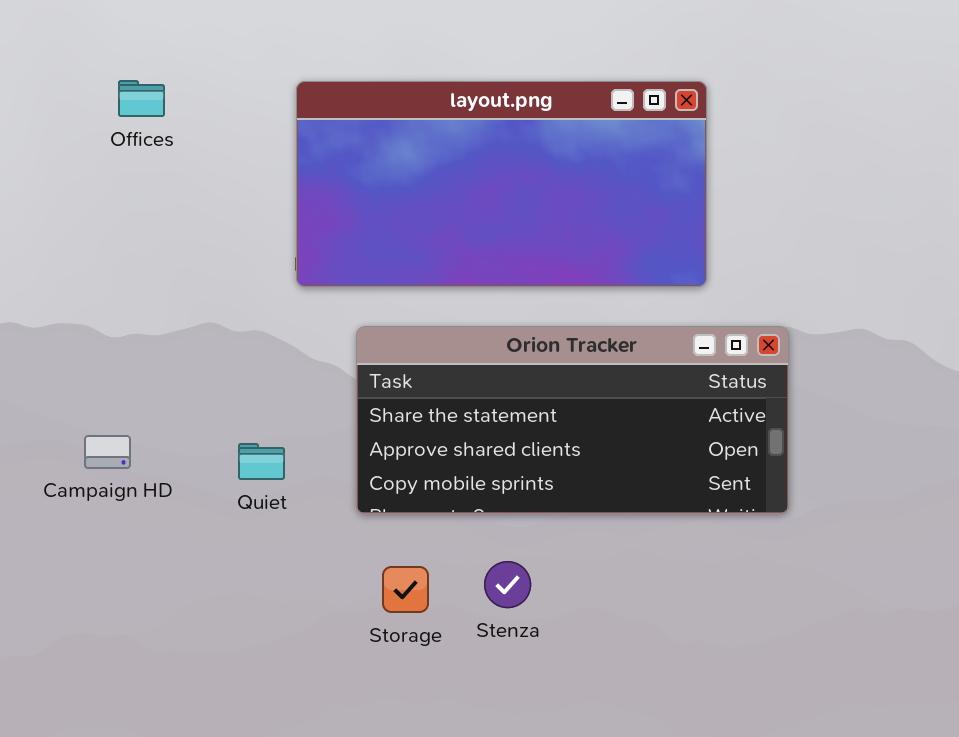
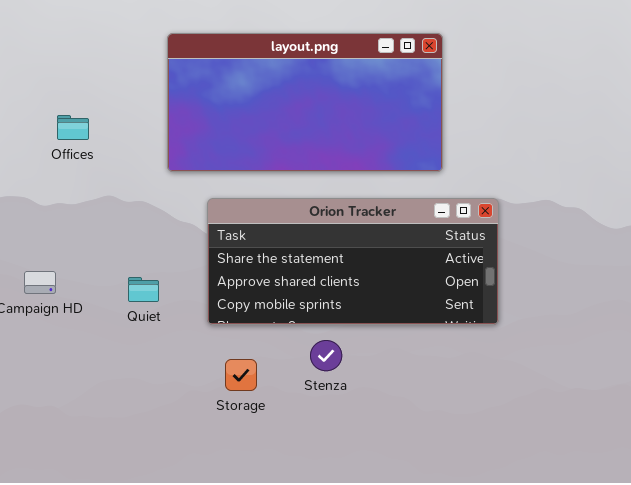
Offices: [118,80,165,117] -> [57,115,89,140], moved
Stenza: [484,561,531,608] -> [310,340,342,371], moved

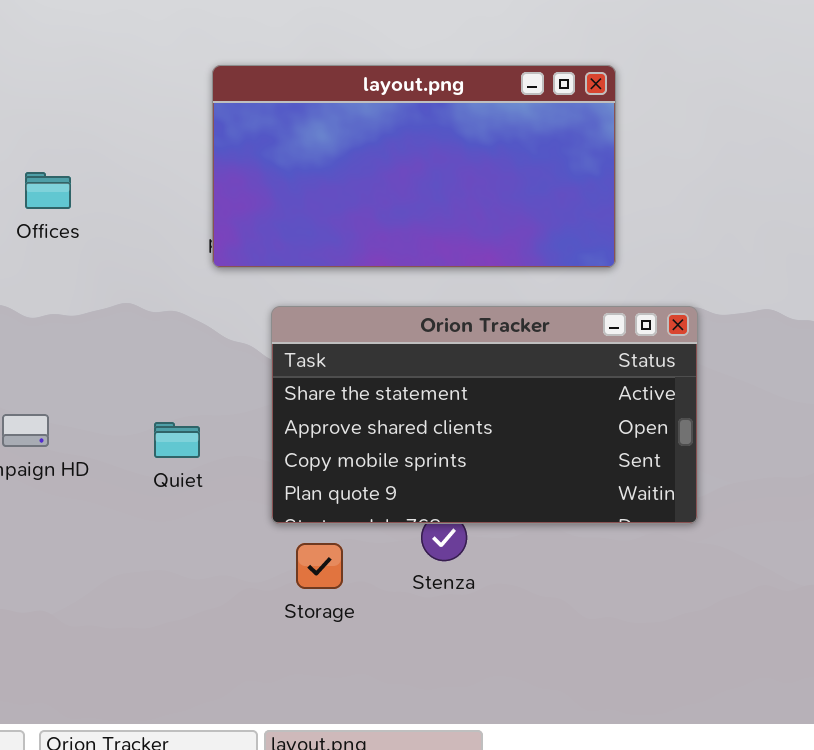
Offices: [57,115,89,140] -> [25,172,71,209], moved
Orion Tracker: [207,198,499,325] -> [271,306,698,524], resized

